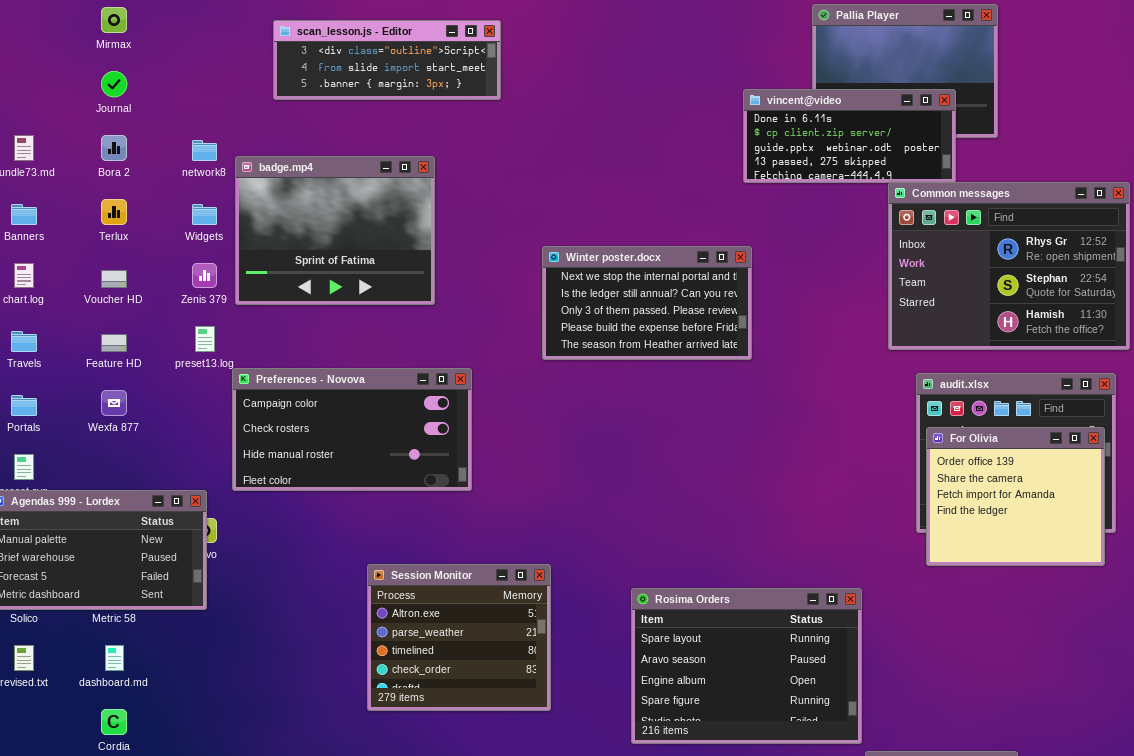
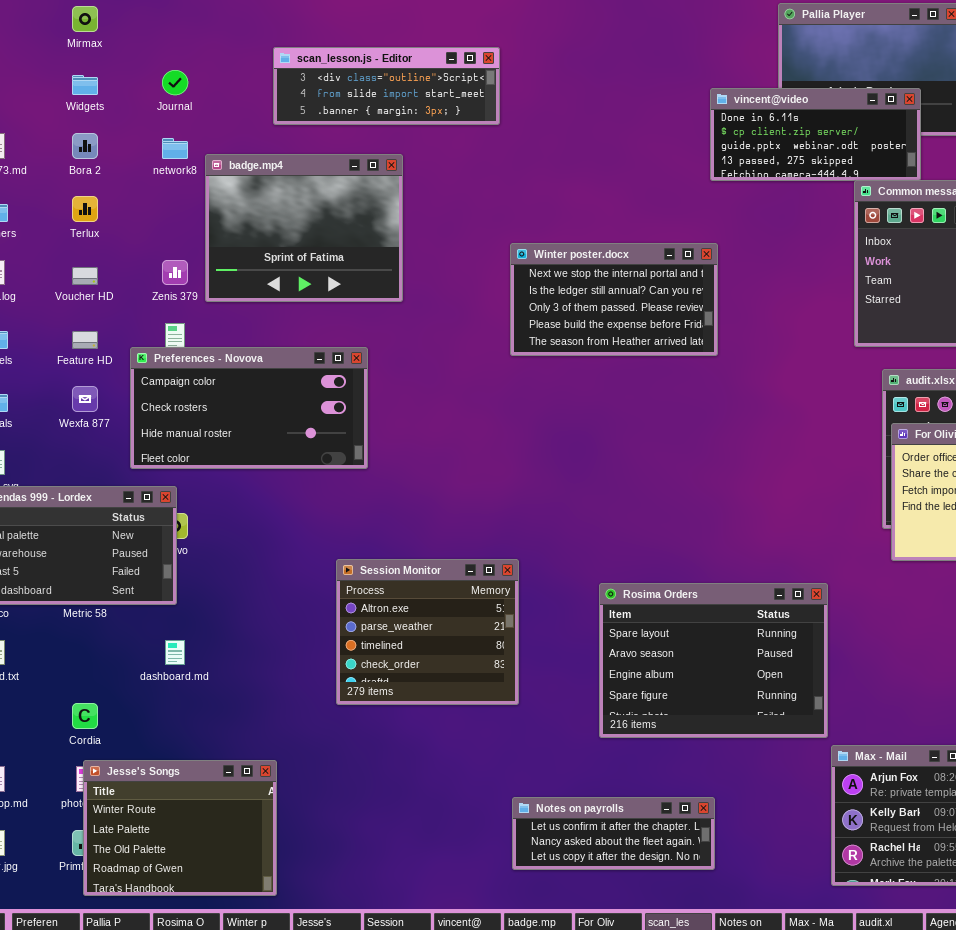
scan_lesson.js - Editor: [273,20,501,100] -> [273,47,500,125], moved
Journal: [101,71,127,97] -> [162,70,188,95], moved
Widgets: [192,204,217,225] -> [72,75,98,95], moved
Preferences - Novova: [232,368,472,491] -> [130,347,368,469], moved
dashboard.md: [105,645,124,671] -> [165,640,185,665], moved

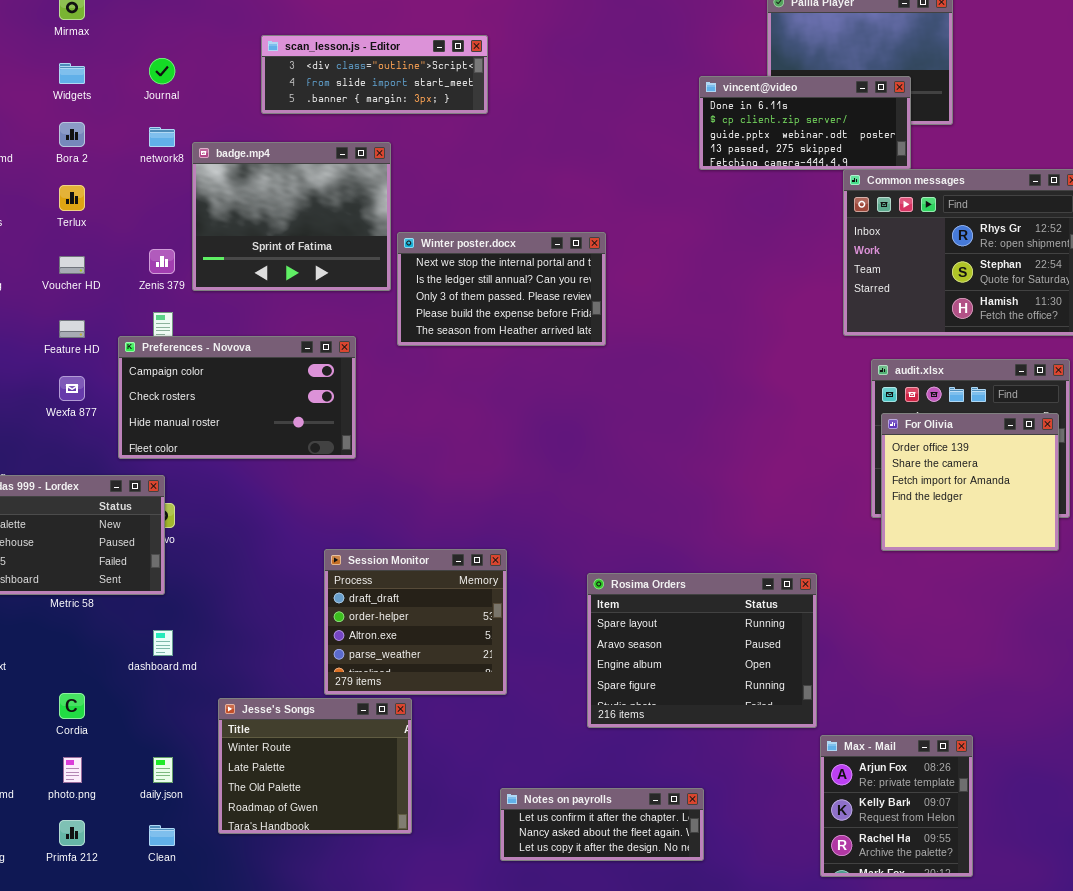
Winter poster.docx: [510,243,718,356] -> [397,232,606,346], moved
Session Monitor: [336,559,519,705] -> [324,549,507,695], scrolled up 2 rows
Jesse's Songs: [83,760,277,896] -> [218,698,412,834], moved

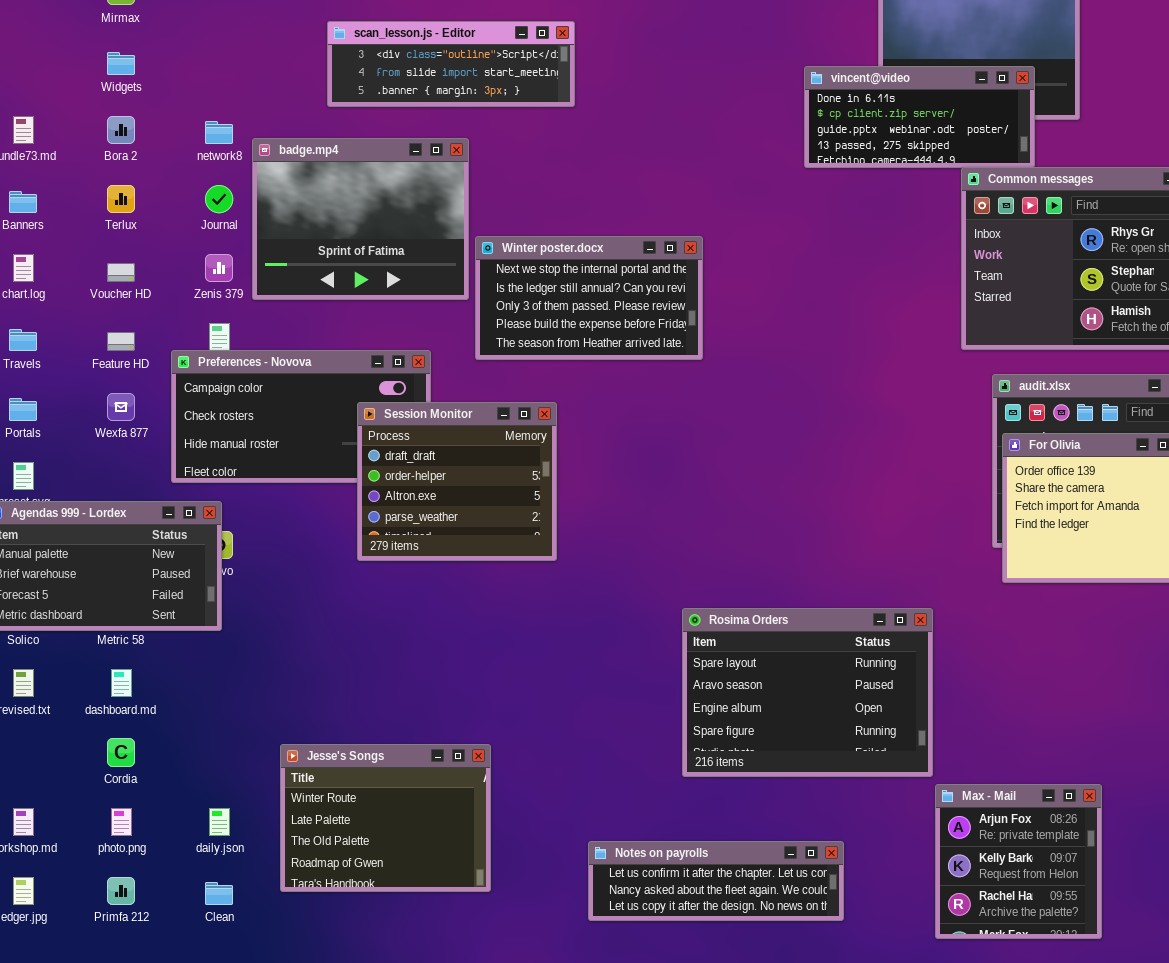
Journal: [149,58,175,84] -> [205,185,233,213], moved
Session Monitor: [324,549,507,695] -> [357,402,557,561], moved
dashboard.md: [153,630,173,656] -> [111,669,132,697], moved
Notes on payrolls: [500,788,704,861] -> [588,841,844,921], resized

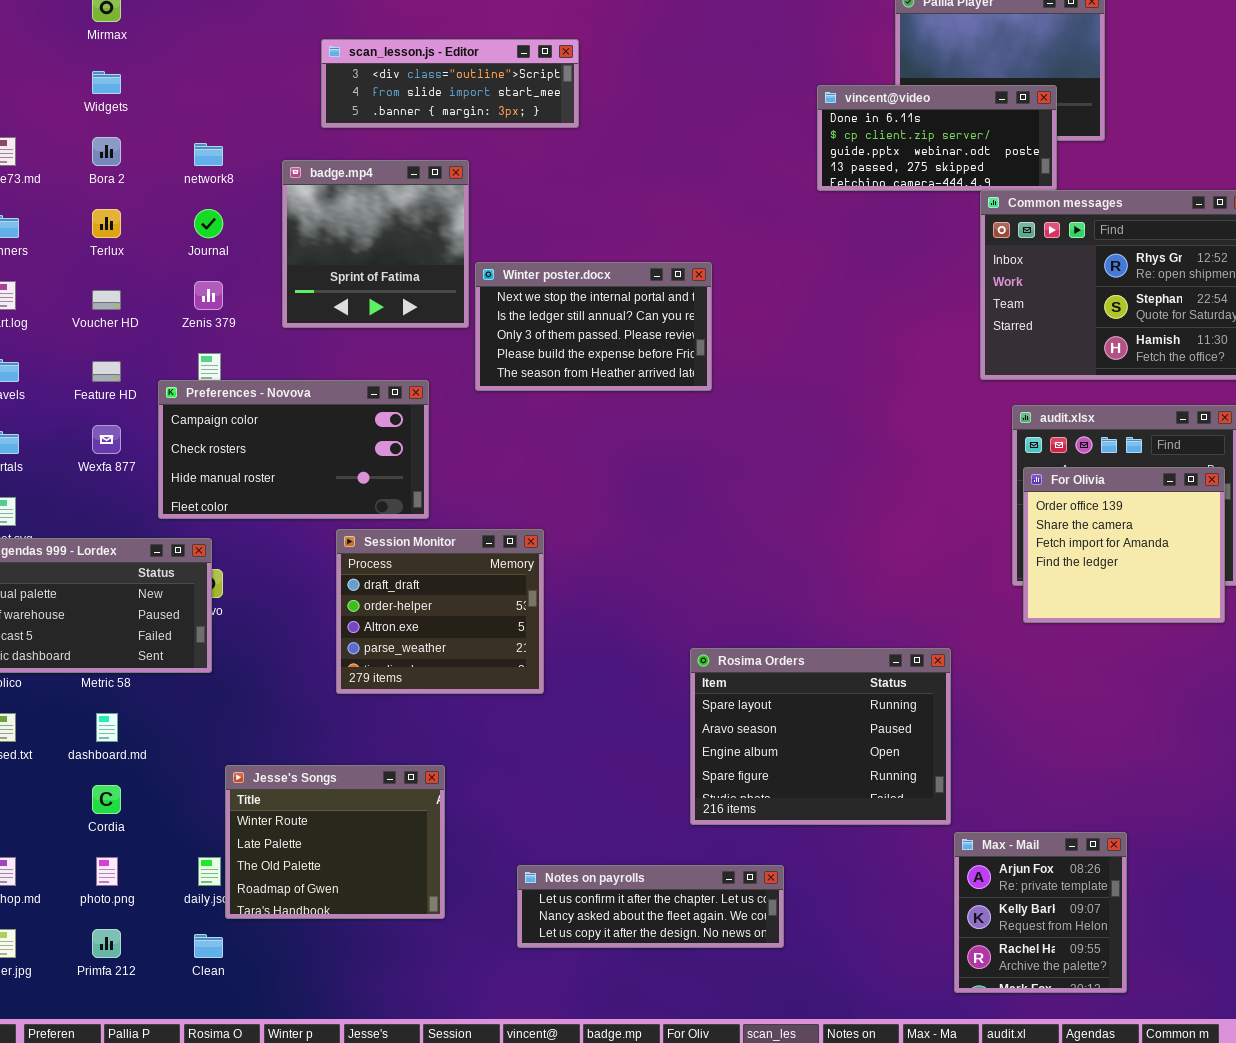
badge.mp4: [252,138,469,300] -> [282,160,469,328], resized
Session Monitor: [357,402,557,561] -> [336,529,544,694], moved
Jesse's Songs: [280,744,491,892] -> [225,765,445,919], moved
Notes on payrolls: [588,841,844,921] -> [517,865,784,948], moved

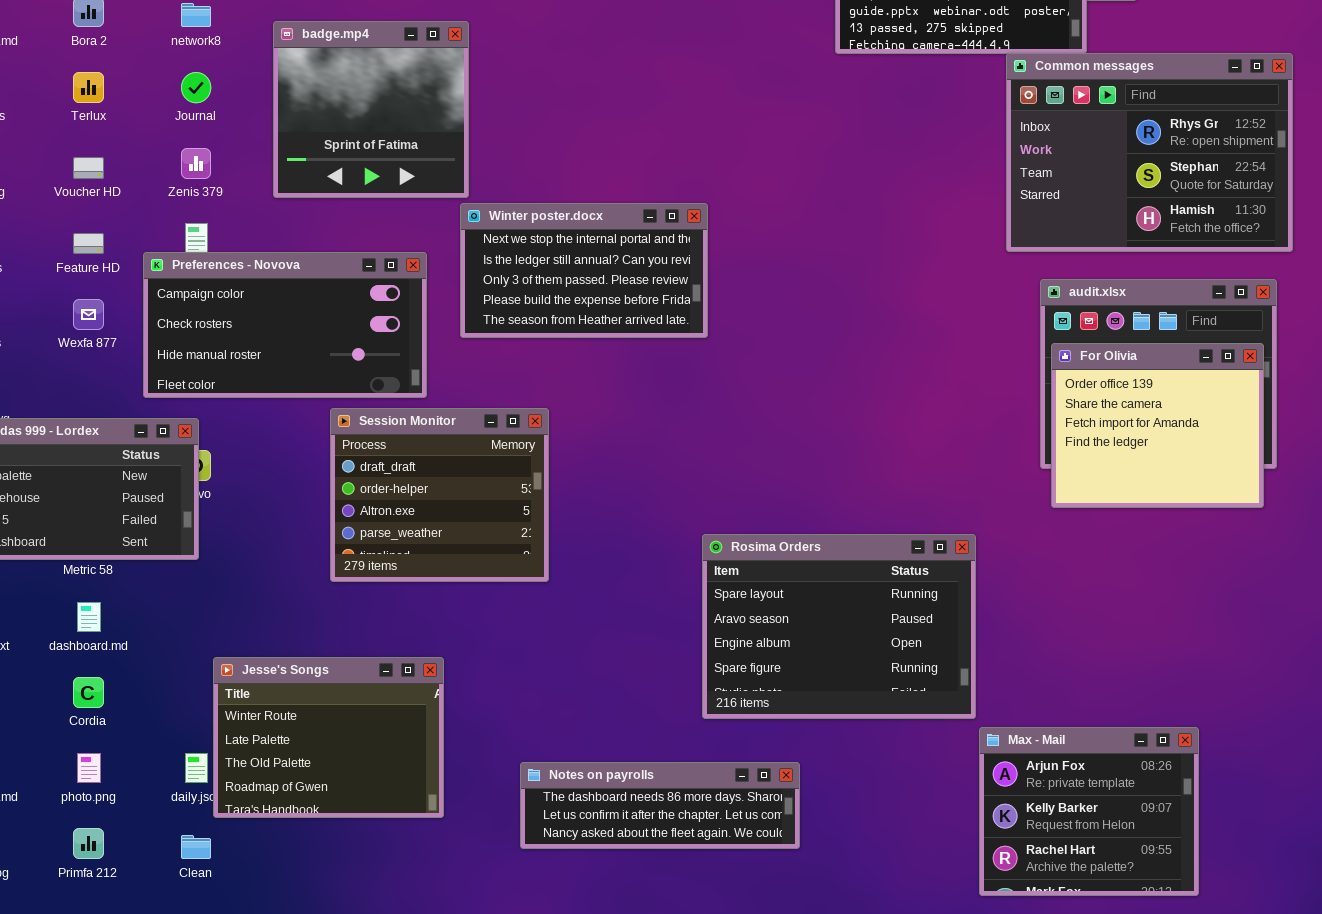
Winter poster.docx: [475,262,712,391] -> [460,203,708,338], moved
Max - Mail: [954,832,1127,993] -> [979,727,1199,896], resized
Notes on payrolls: [517,865,784,948] -> [520,762,800,849], scrolled up 1 row

